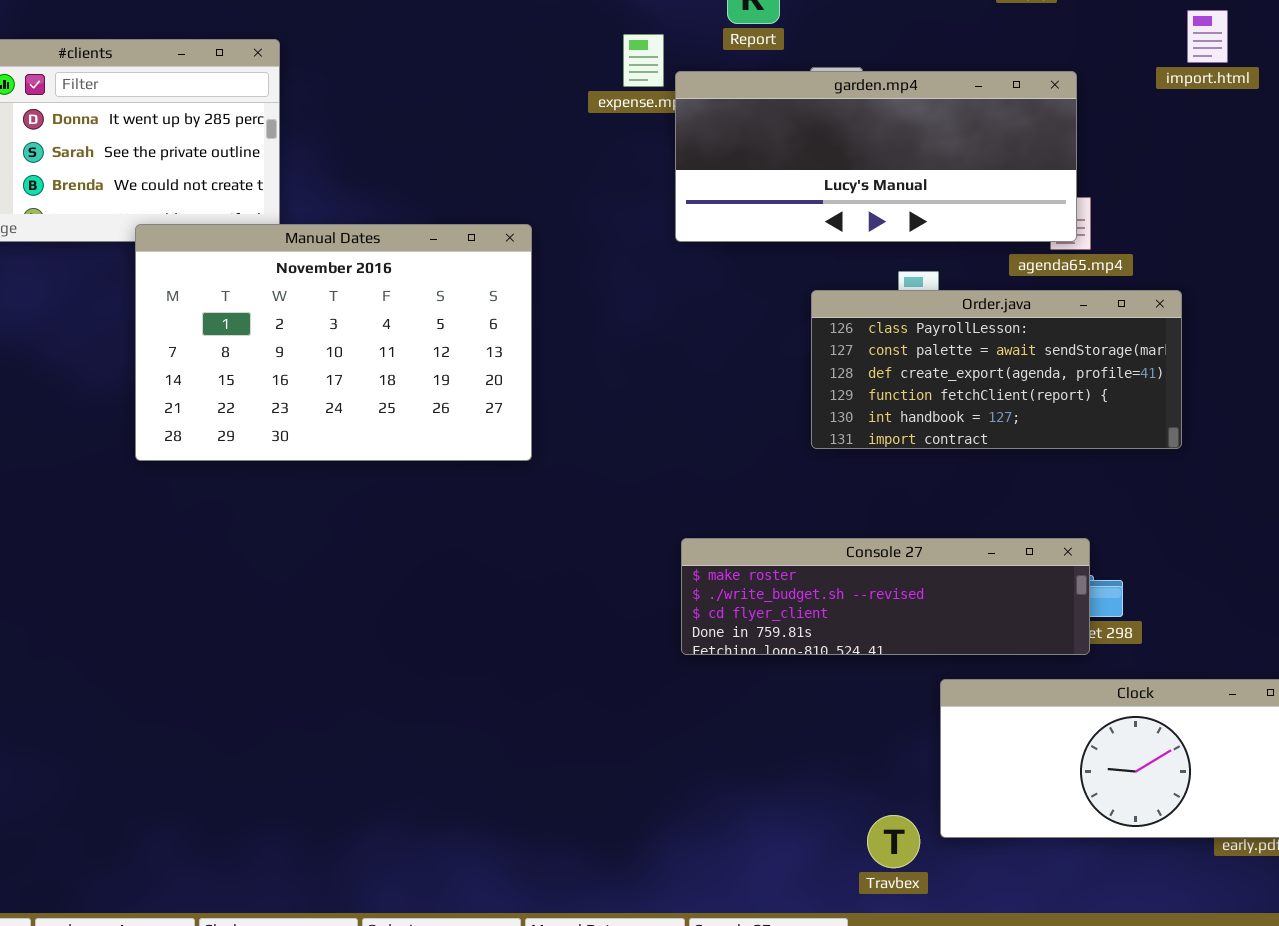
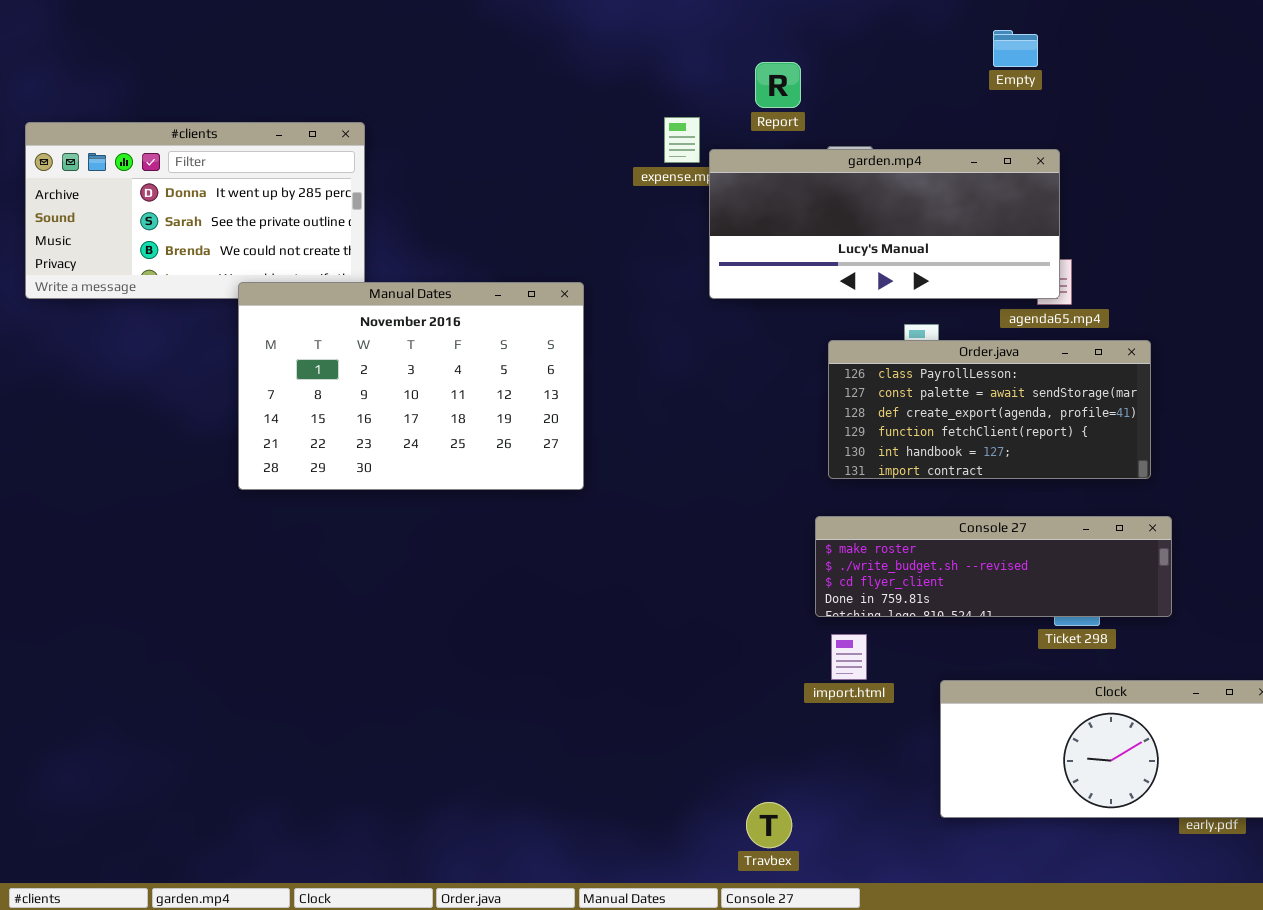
import.html: [1187,10,1228,63] -> [831,634,867,680], moved
Console 27: [681,538,1090,655] -> [815,516,1172,617], moved
Travbex: [867,815,920,868] -> [746,802,792,848], moved

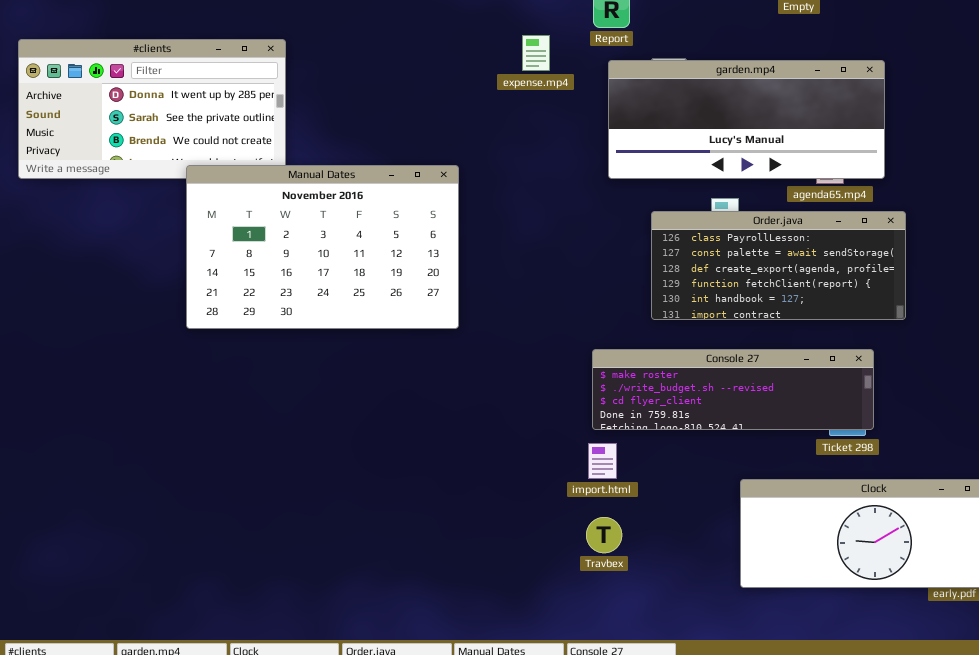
garden.mp4: [709,149,1060,299] -> [608,60,885,179], moved
Console 27: [815,516,1172,617] -> [592,349,874,430], moved
import.html: [831,634,867,680] -> [588,443,617,479], moved
Travbex: [746,802,792,848] -> [586,517,622,553], moved

